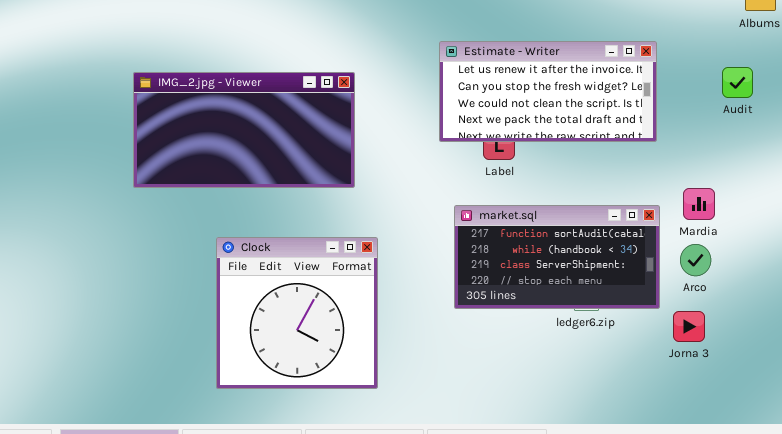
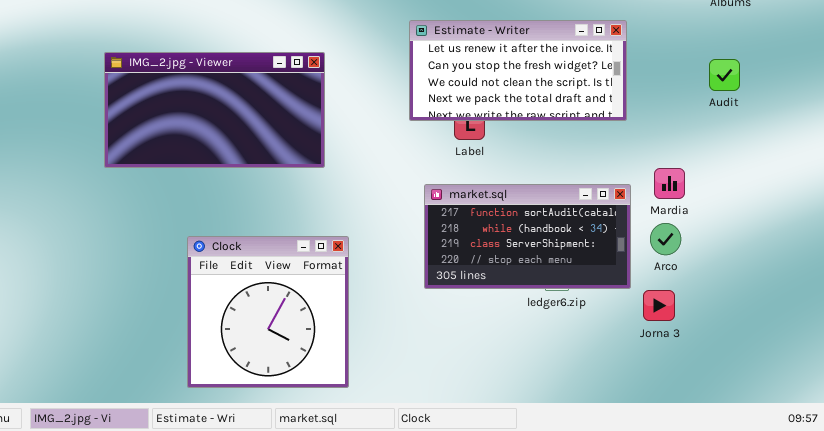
Audit: [722,67,753,98] -> [709,59,740,91], moved
Clock: [216,237,378,389] -> [187,236,349,388], moved

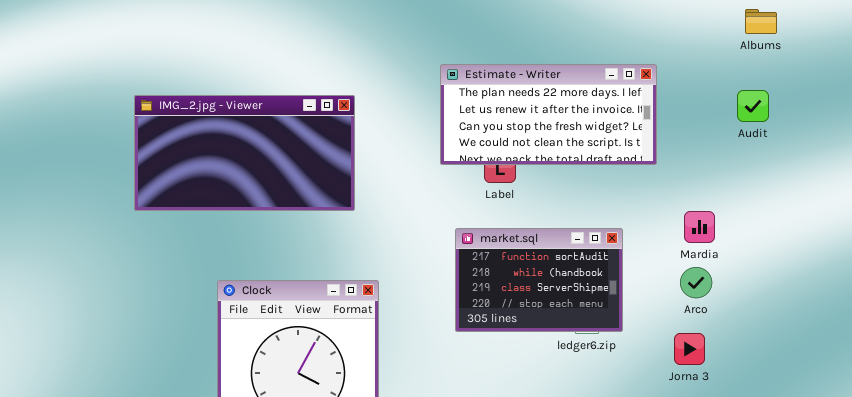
Estimate - Writer: [409,20,627,121] -> [440,64,657,165], scrolled up 1 row
Audit: [709,59,740,91] -> [737,90,769,122], moved
market.sql: [424,184,631,289] -> [455,228,623,332], resized

